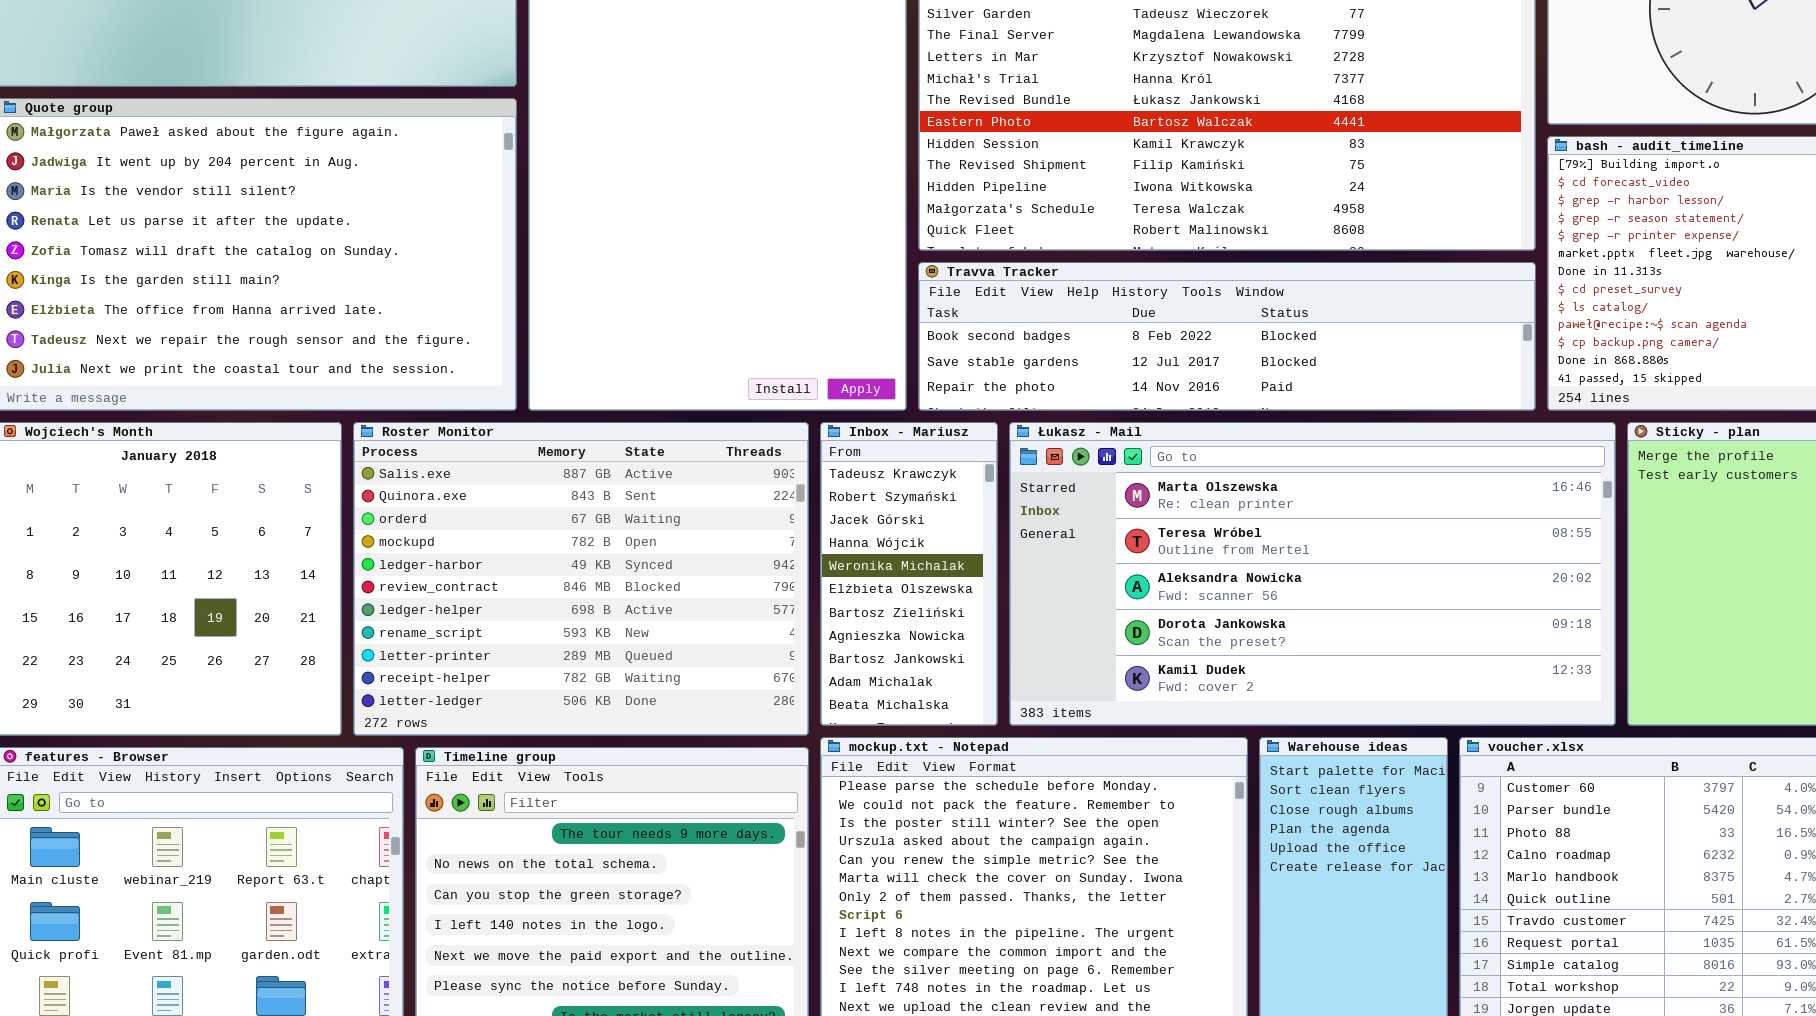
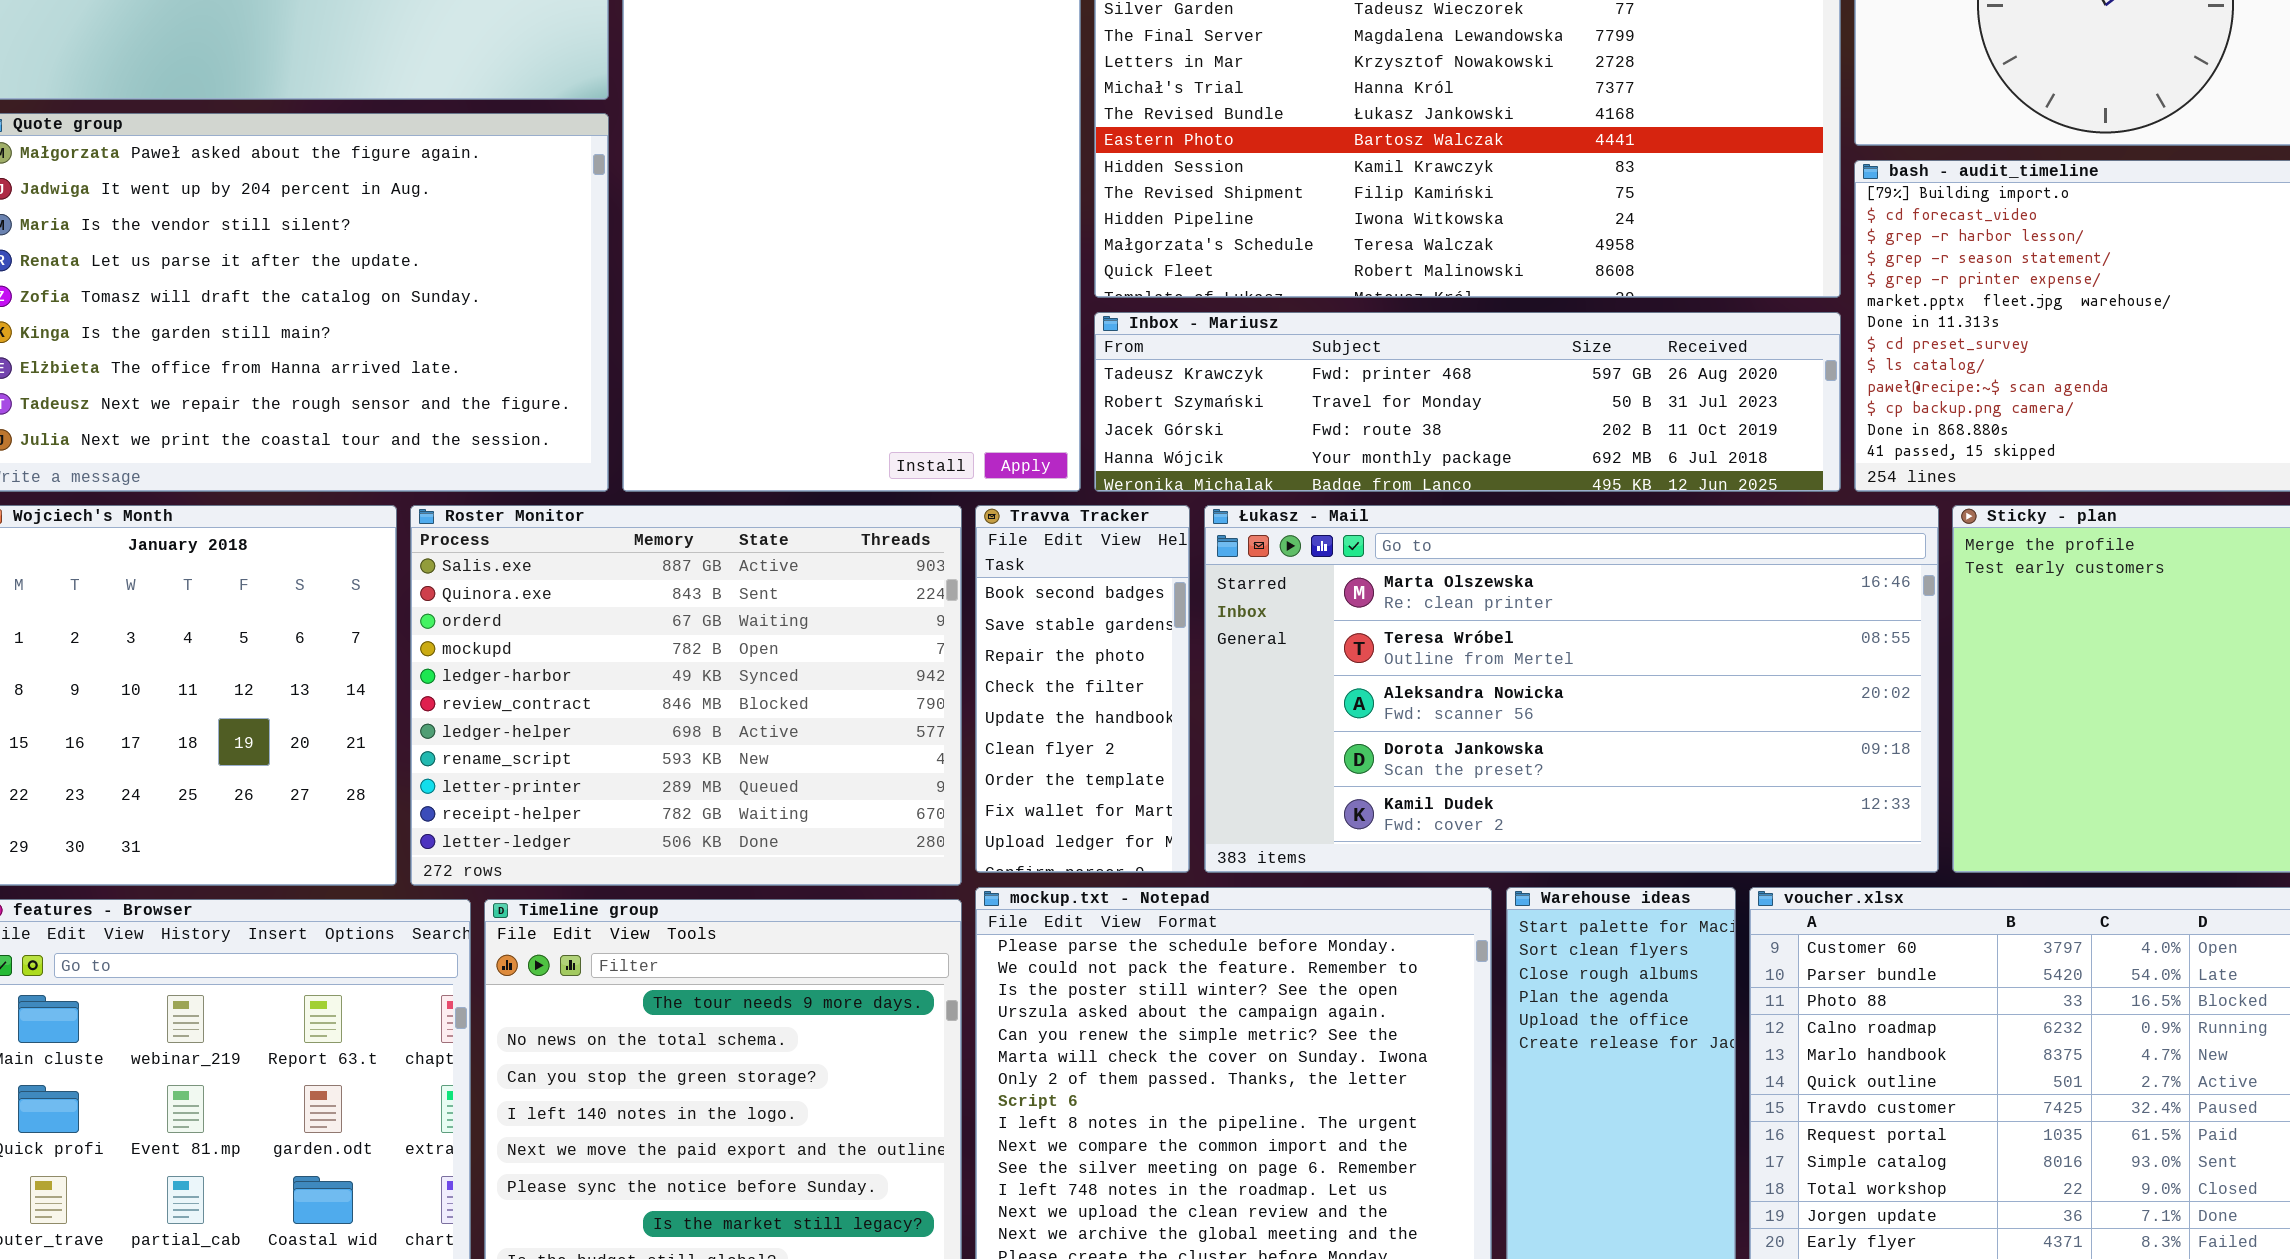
Travva Tracker: [918,262,1536,411] -> [975,505,1190,873], moved, resized
Inbox - Mariusz: [820,422,998,726] -> [1094,312,1841,492], moved, resized

